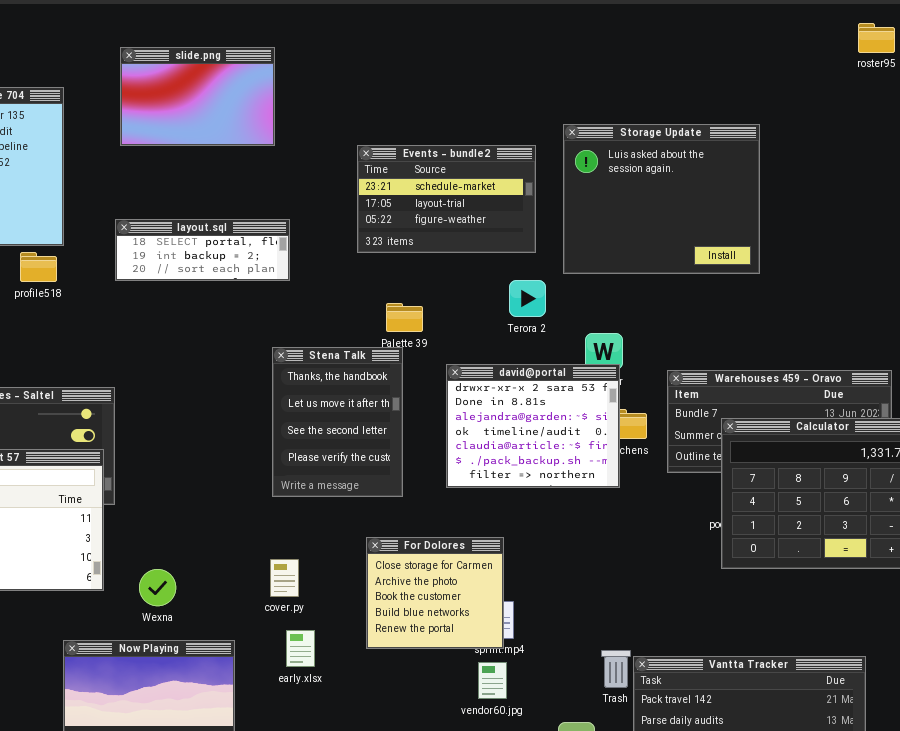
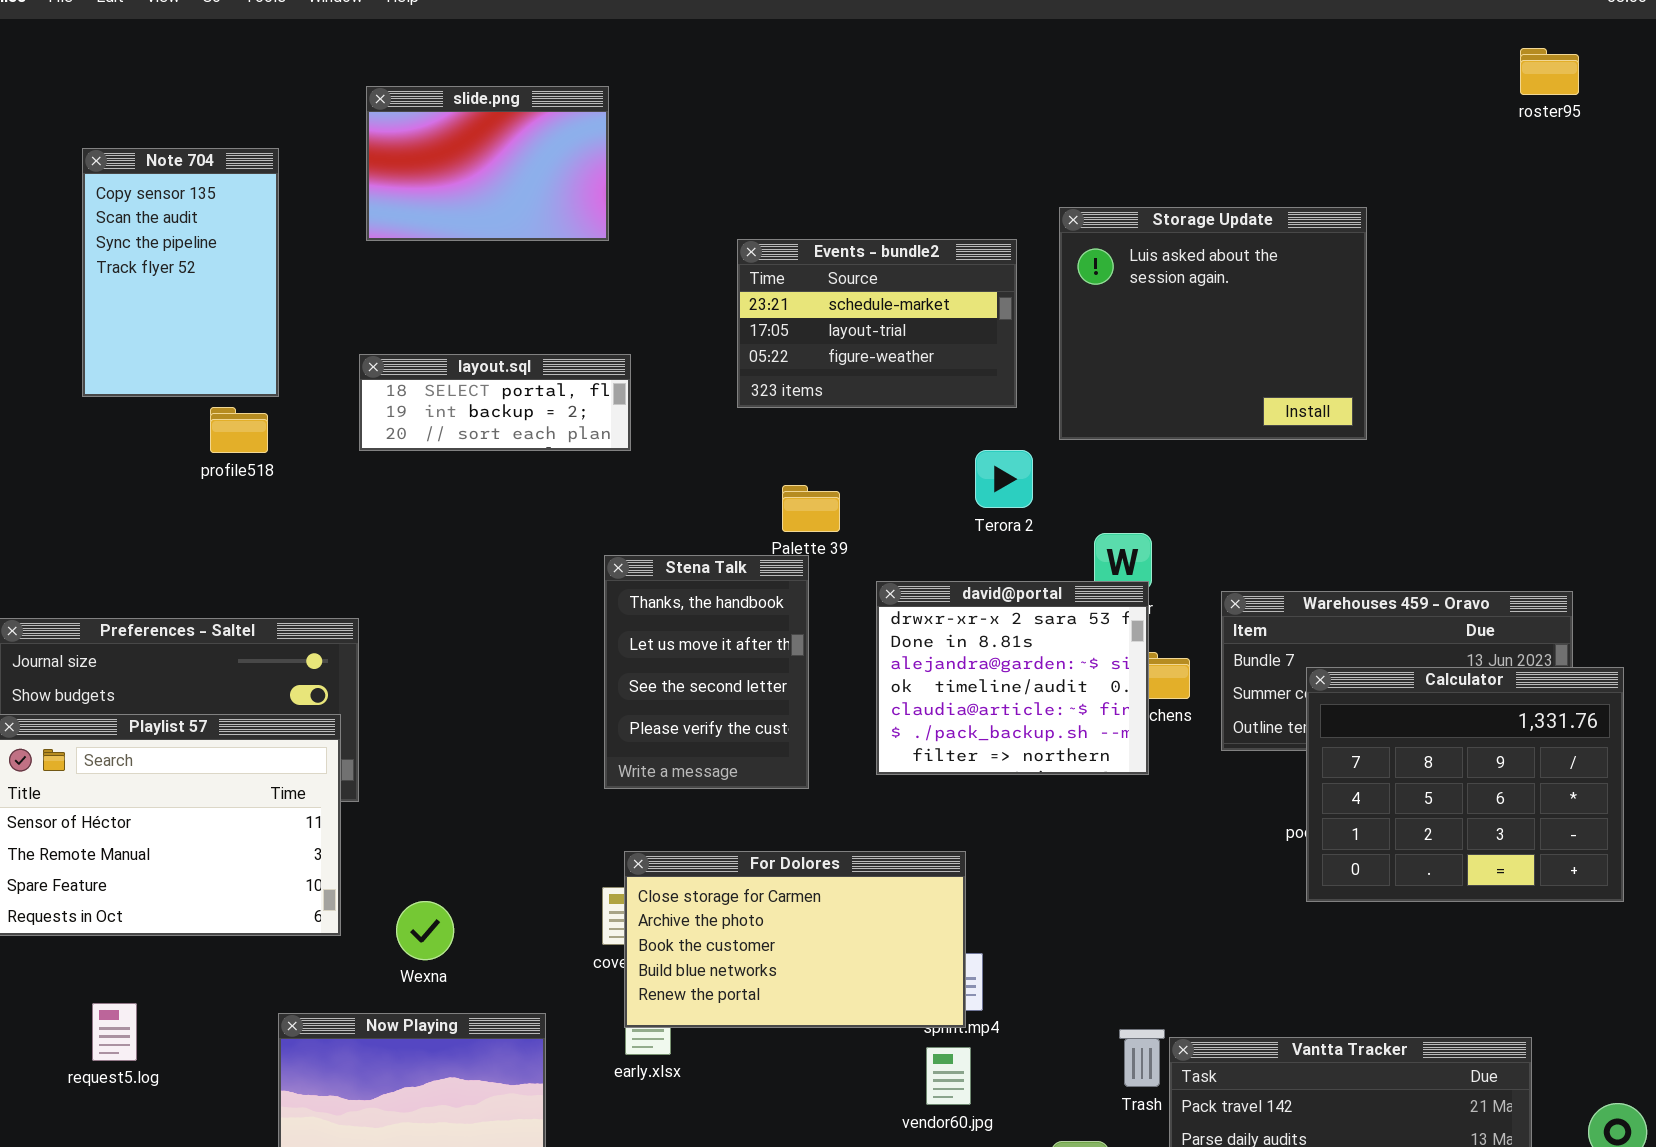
For Dolores: [366,537,504,649] -> [624,851,966,1028], resized

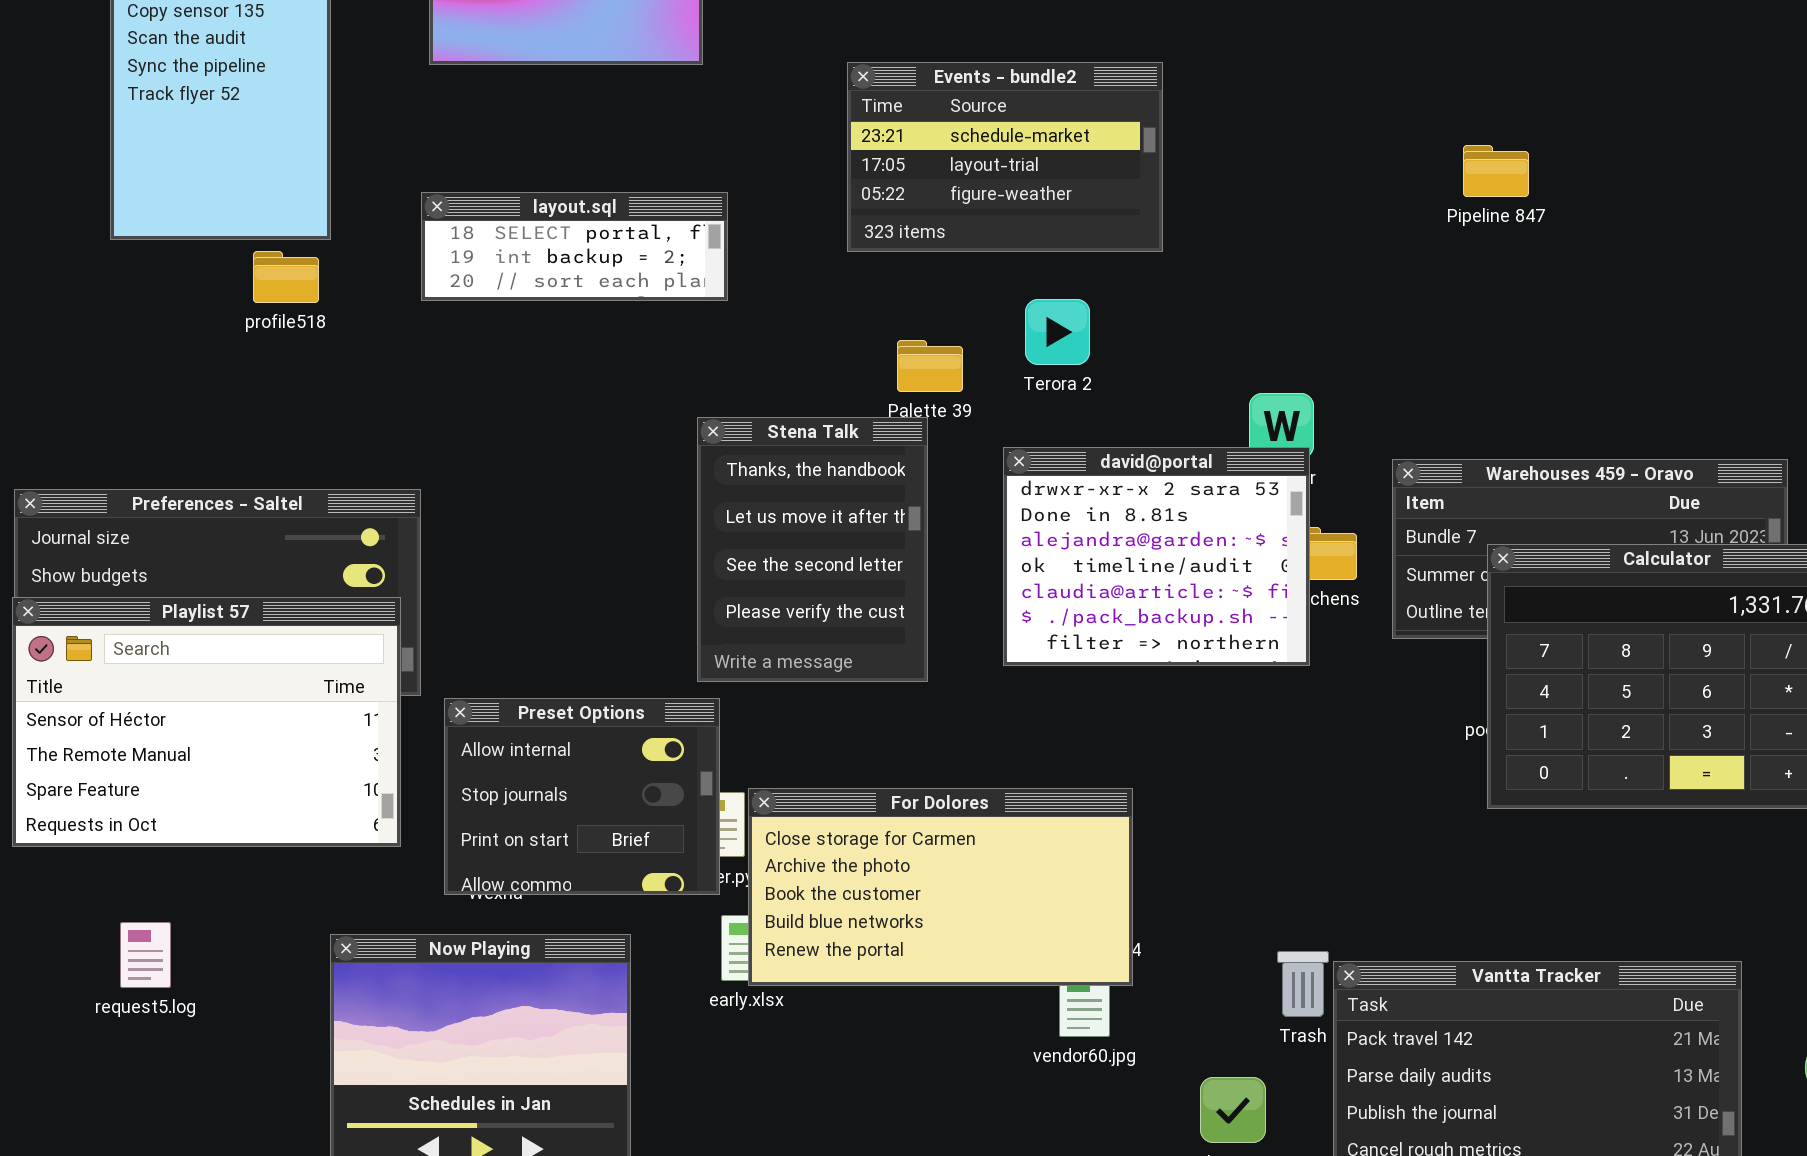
Storage Update: [1059,207,1367,440] -> none, closed
Terora 2: [975,450,1033,508] -> [1025,299,1090,365], moved
Preset Options: none -> [444,698,720,895], opened
For Dolores: [624,851,966,1028] -> [748,788,1133,986], moved

